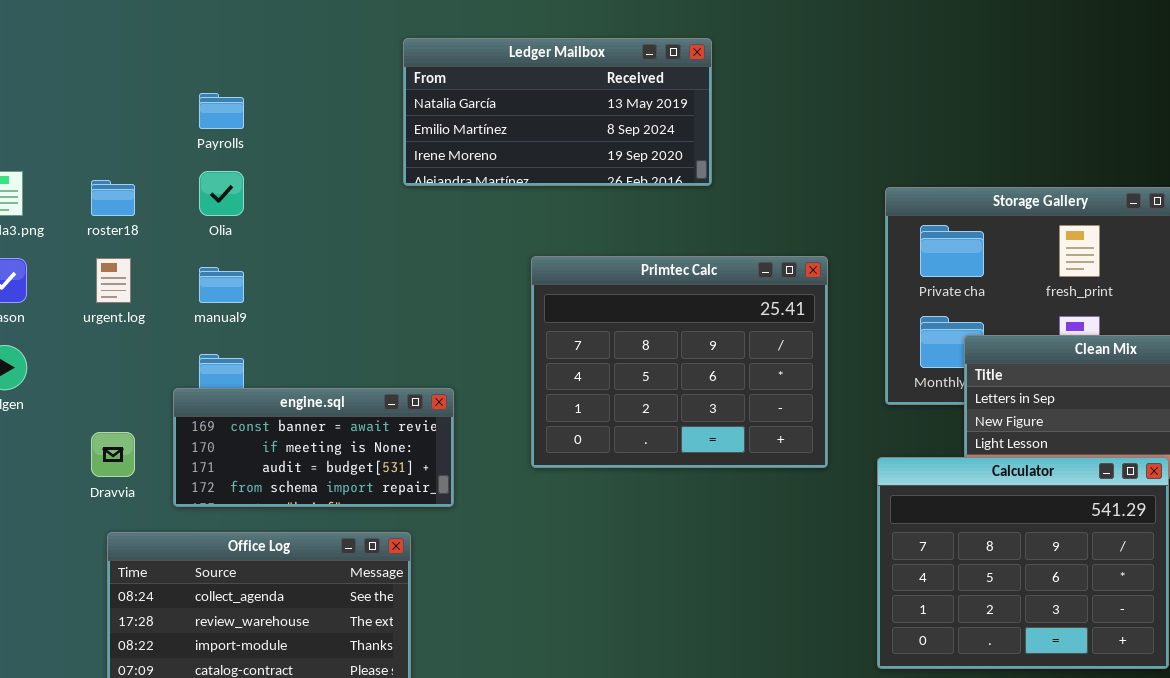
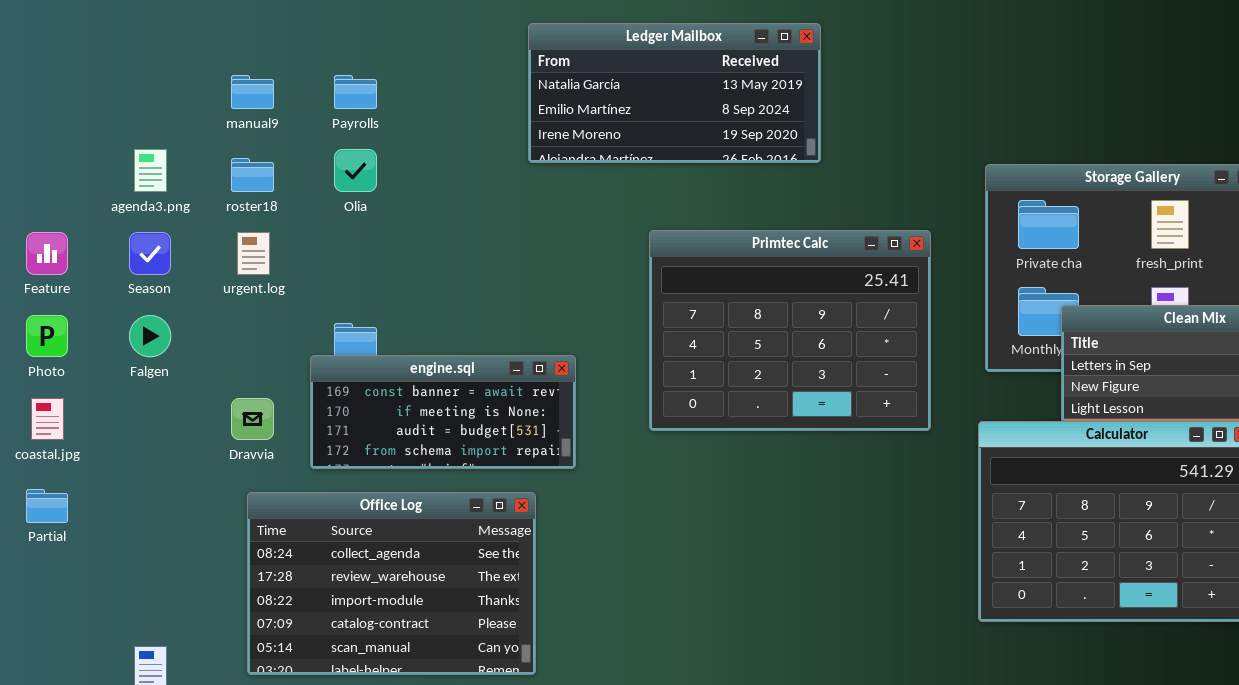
manual9: [199,267,244,303] -> [231,75,274,109], moved

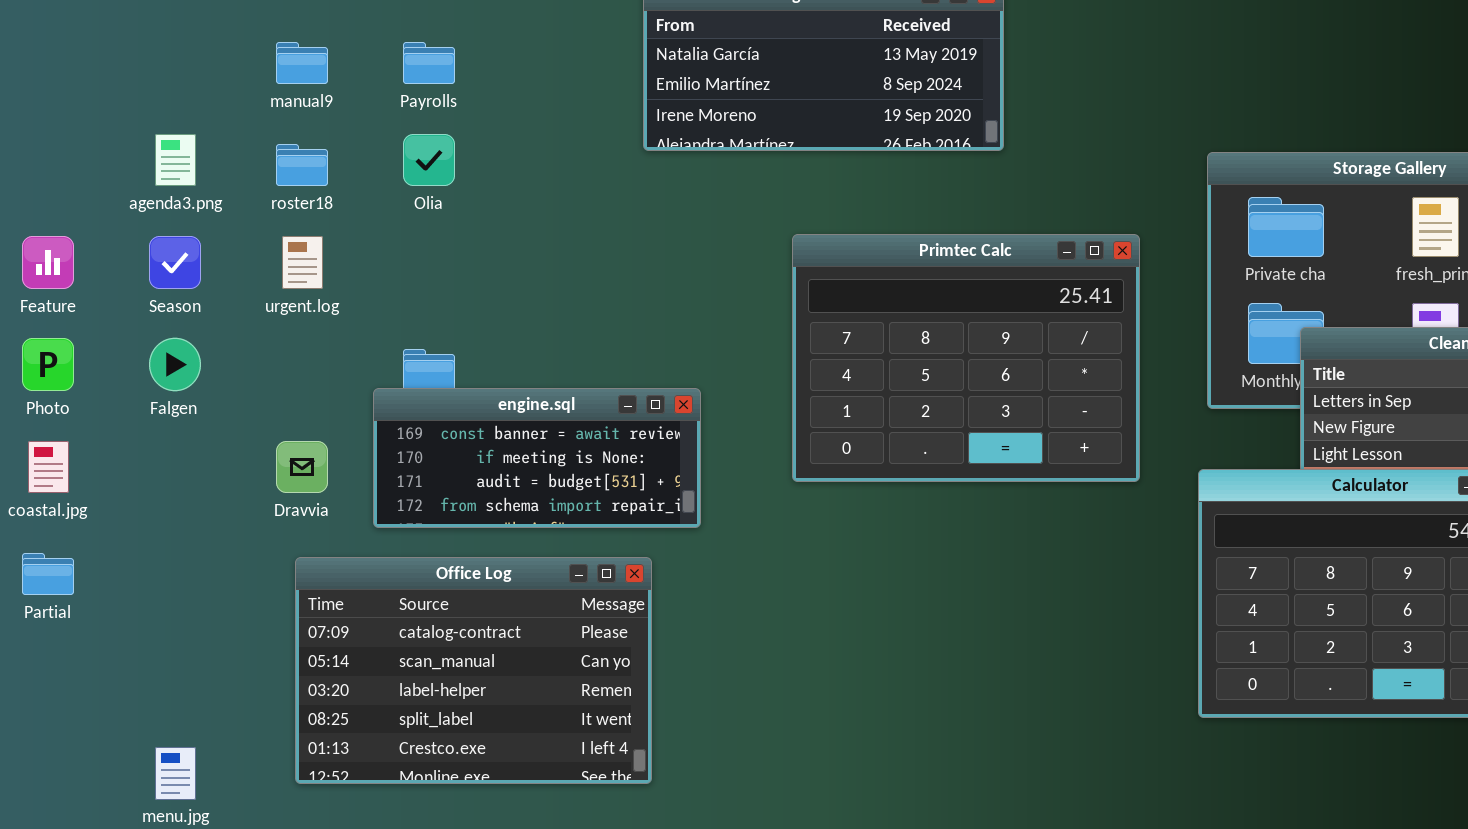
Office Log: [247,492,536,675] -> [295,557,652,784], scrolled down 3 rows

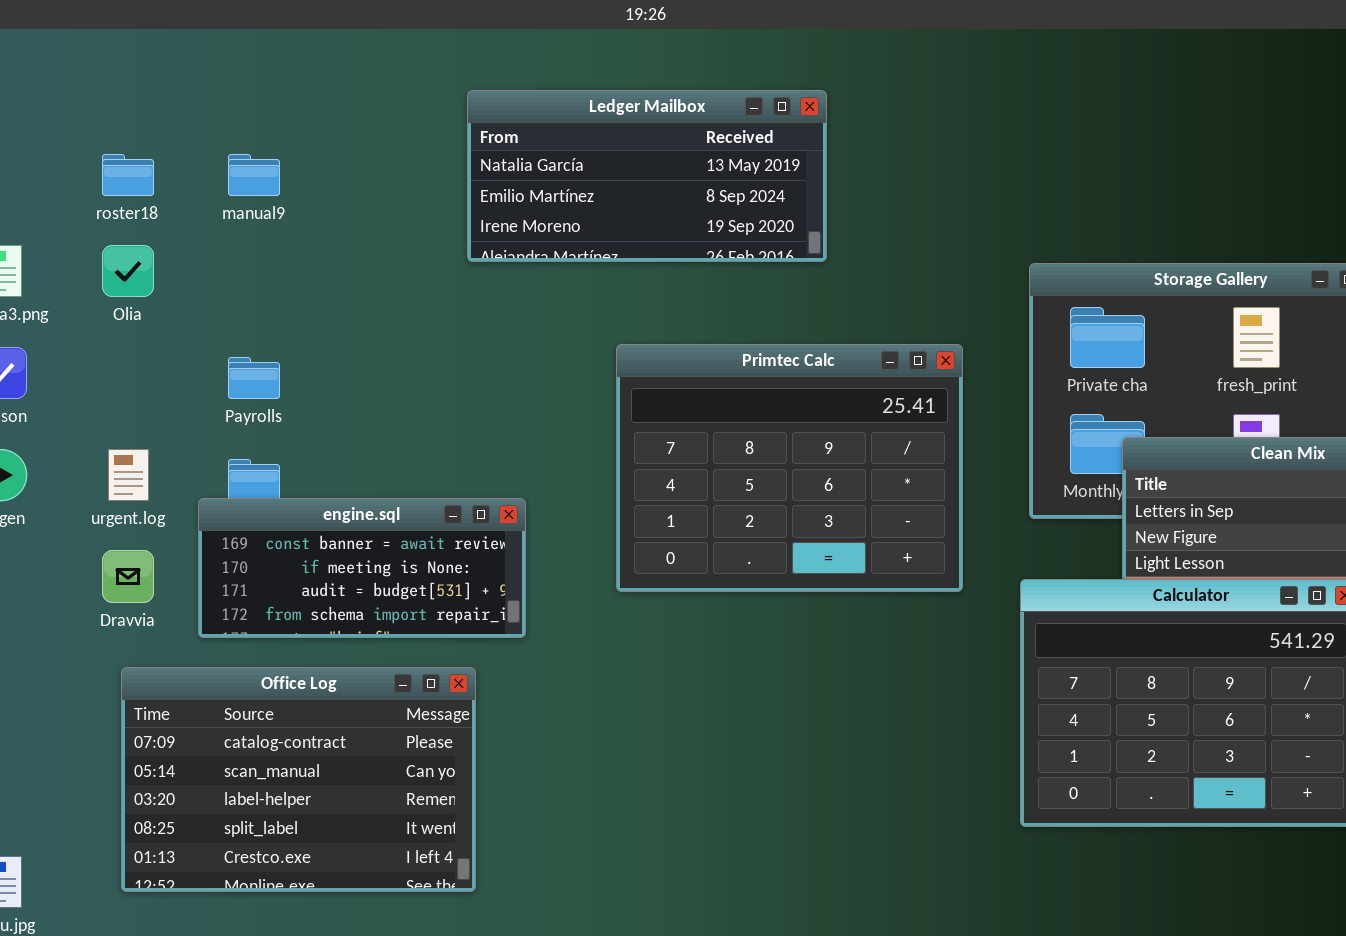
manual9: [276,42,328,84] -> [228,154,280,196], moved
Payrolls: [403,42,455,84] -> [228,357,280,399], moved
Olia: [403,134,455,186] -> [102,245,154,297], moved
roster18: [276,144,328,186] -> [102,154,154,196], moved
urgent.log: [282,236,323,289] -> [108,449,149,501], moved

